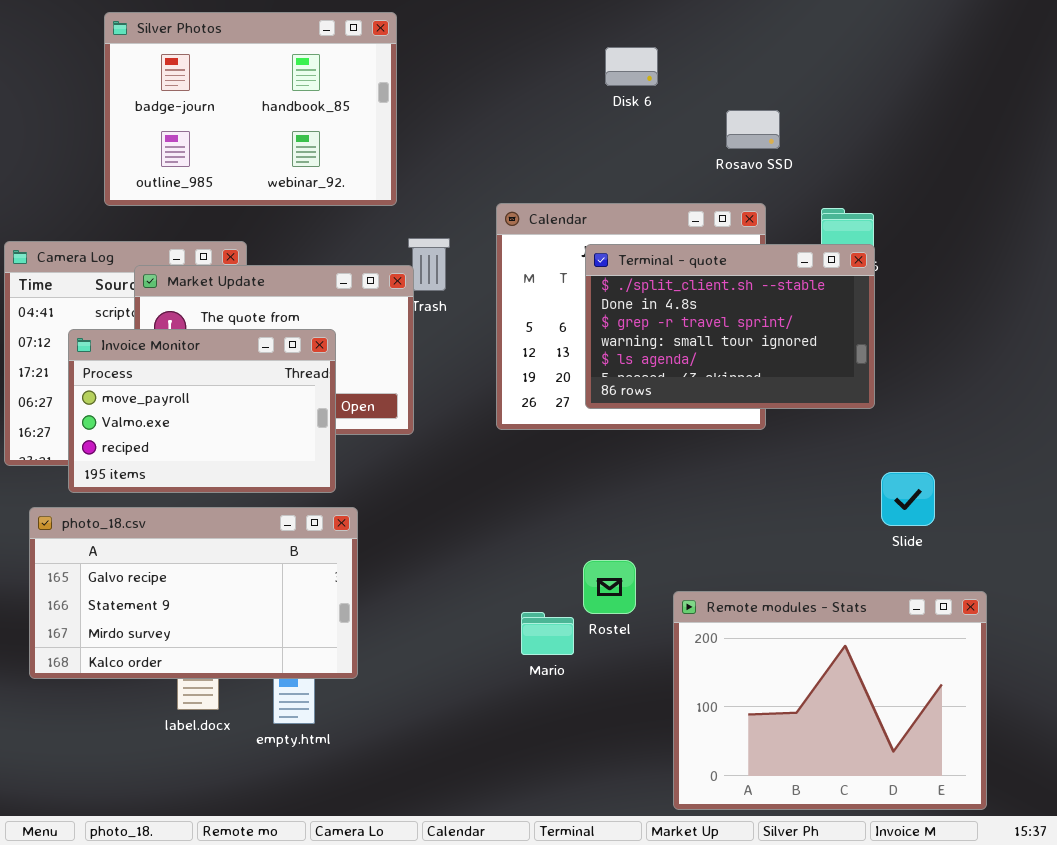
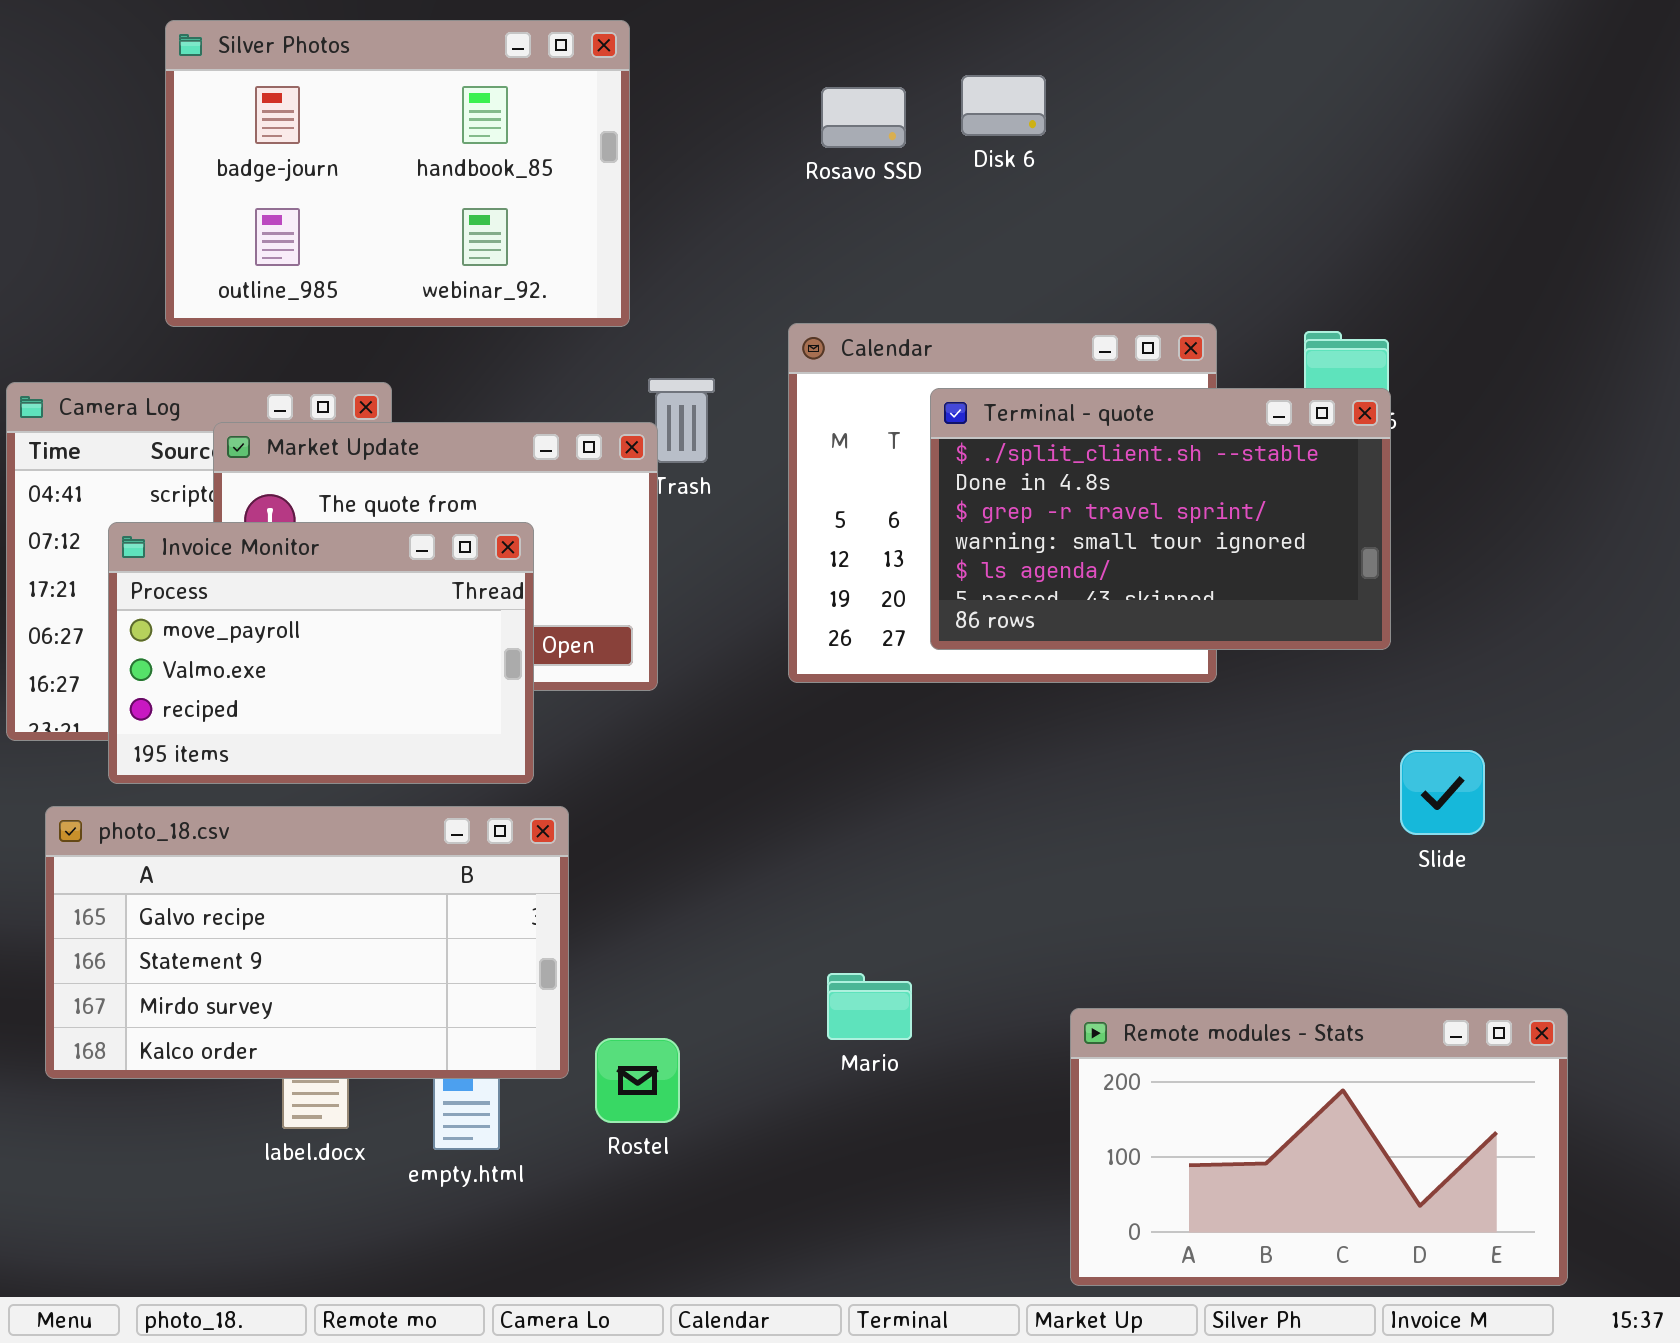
Rosavo SSD: [726,110,780,149] -> [821,87,906,148], moved
Rostel: [583,560,636,614] -> [595,1038,680,1123], moved
Remote modules - Stats: [673,591,987,810] -> [1070,1008,1568,1286], resized

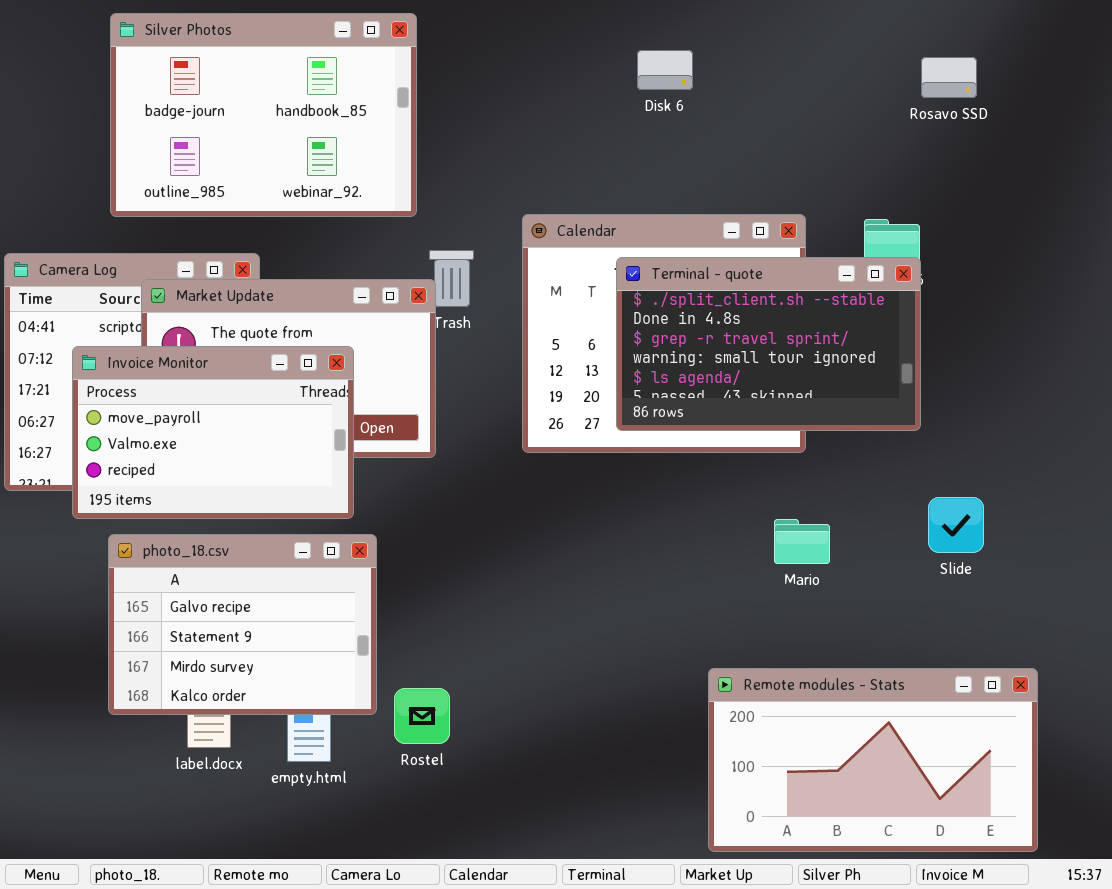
Rosavo SSD: [821,87,906,148] -> [921,57,977,98], moved
photo_18.csv: [45,806,569,1079] -> [108,534,377,715], resized
Mario: [827,973,912,1040] -> [774,519,830,564], moved

